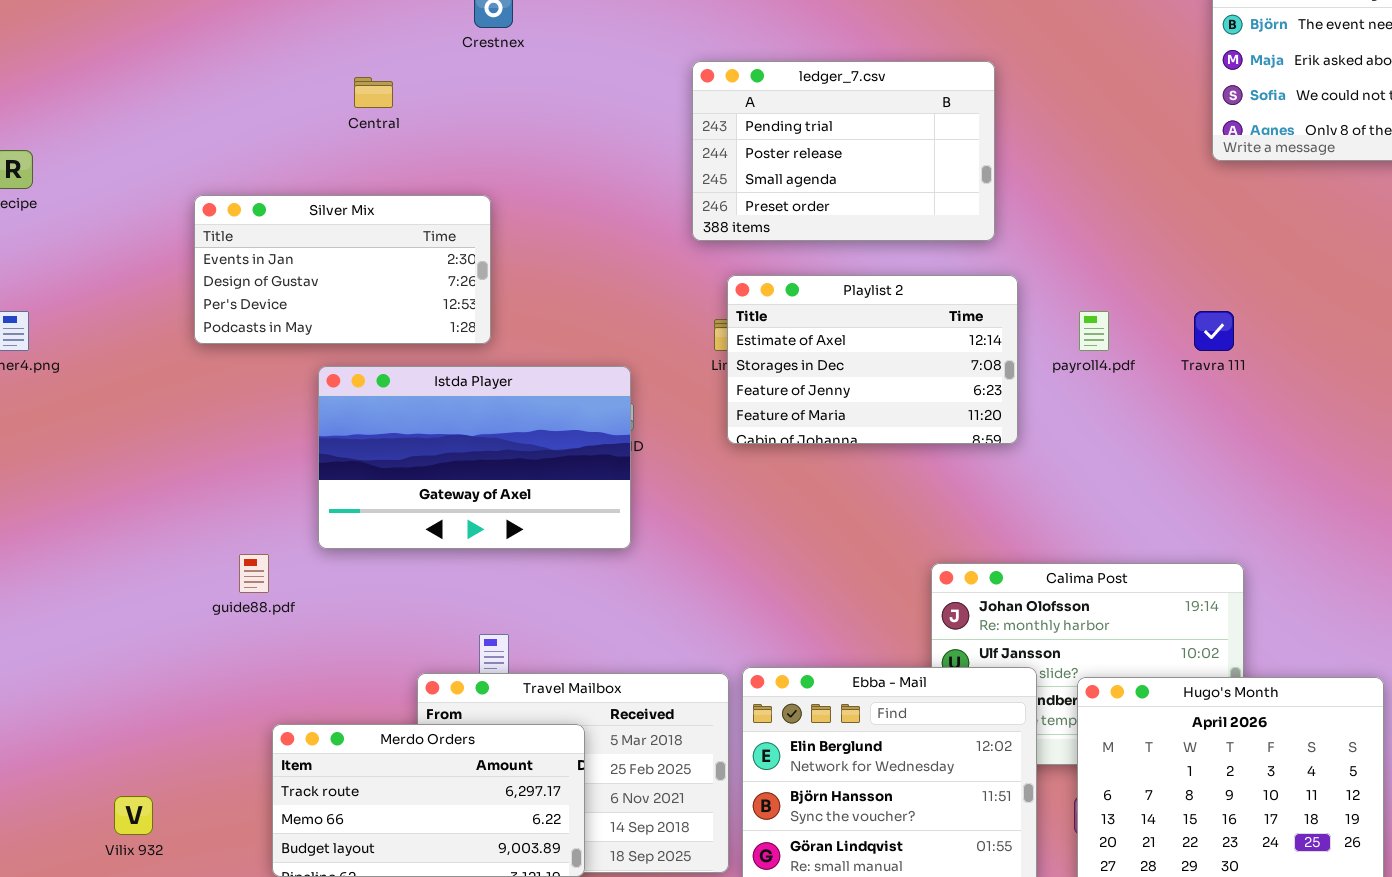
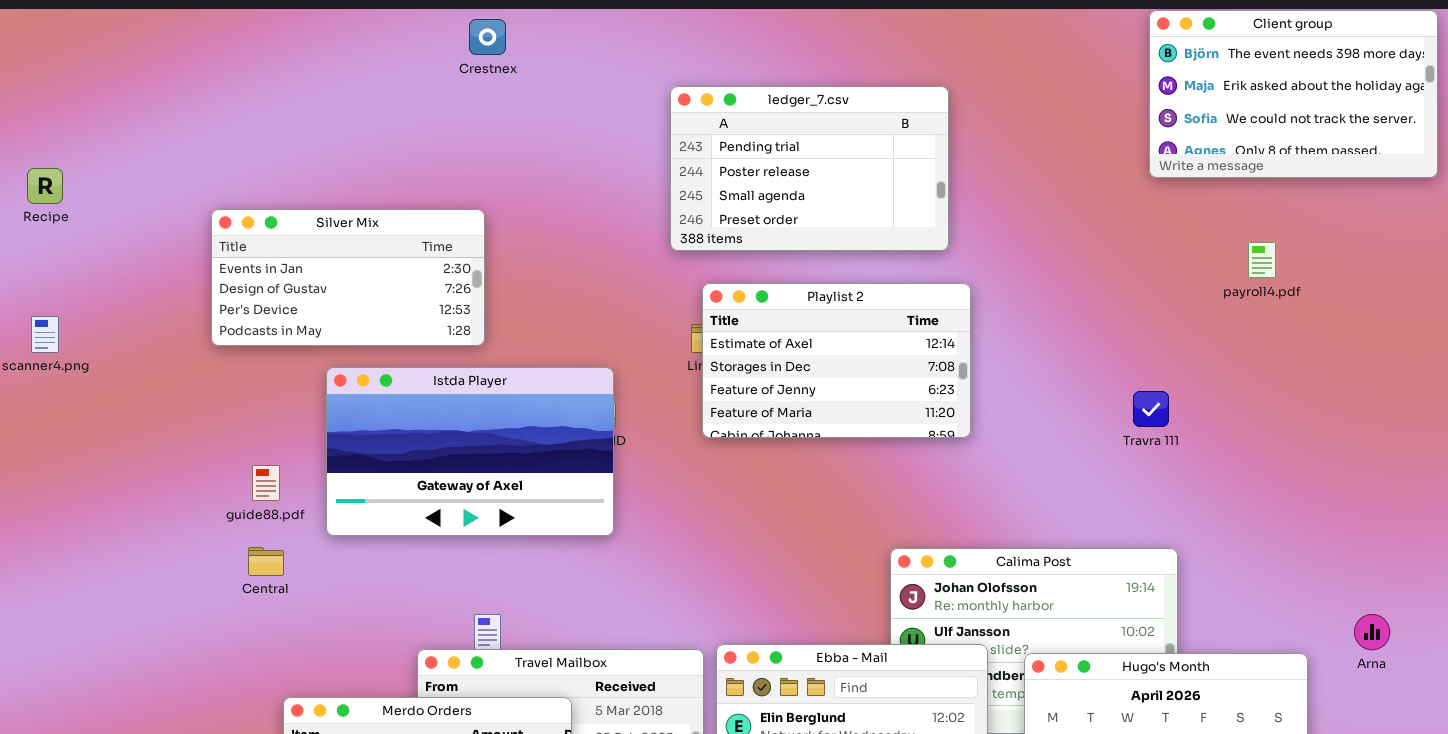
Central: [354,77,393,108] -> [248,547,284,576], moved
payroll4.pdf: [1079,311,1109,351] -> [1248,242,1276,278], moved
Travra 111: [1194,311,1234,351] -> [1133,391,1169,427], moved
guide88.pdf: [239,554,269,593] -> [252,465,280,501], moved

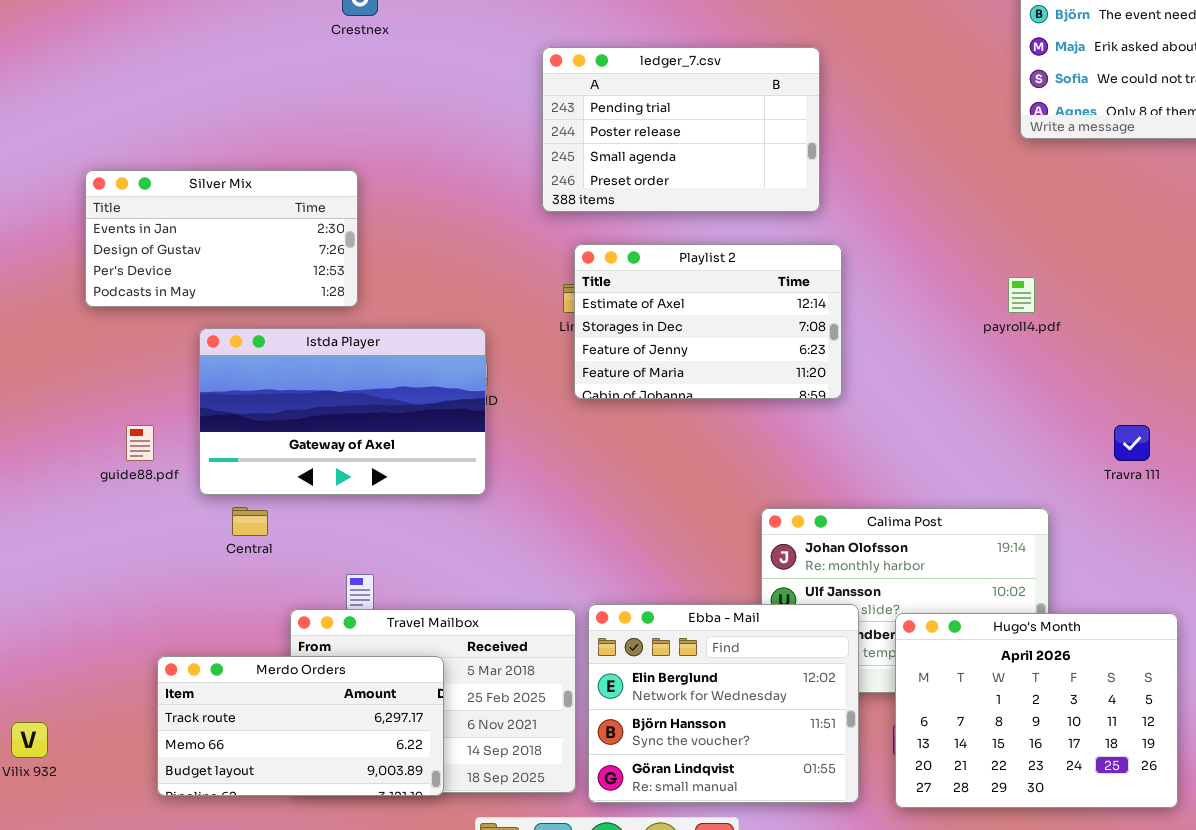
payroll4.pdf: [1248,242,1276,278] -> [1008,277,1035,313], moved
Travra 111: [1133,391,1169,427] -> [1114,425,1150,461], moved
Central: [248,547,284,576] -> [232,507,268,536], moved

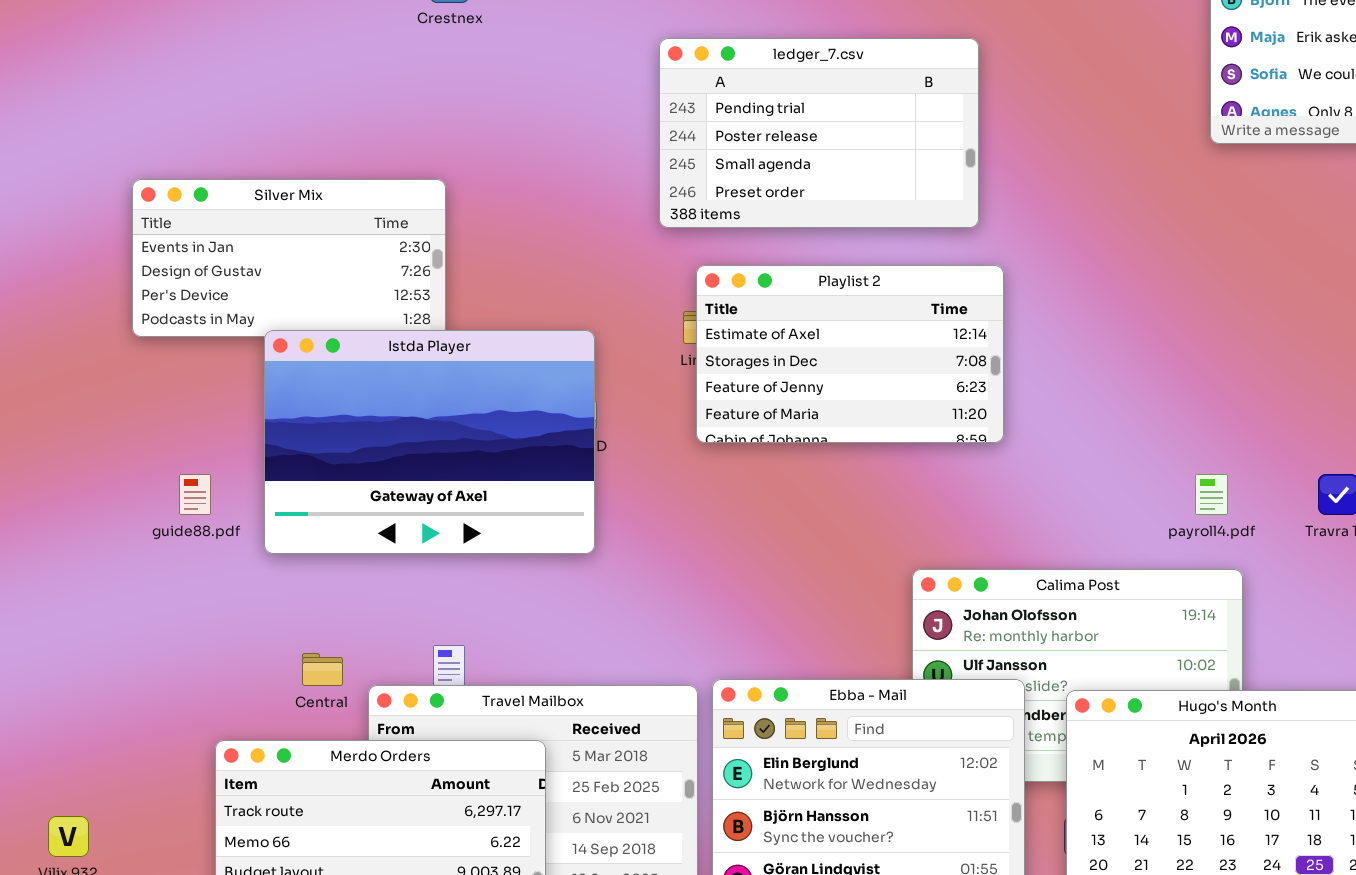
payroll4.pdf: [1008,277,1035,313] -> [1195,474,1228,515], moved
Istda Player: [199,328,486,495] -> [264,330,595,554], resized
Central: [232,507,268,536] -> [302,653,343,686], moved

